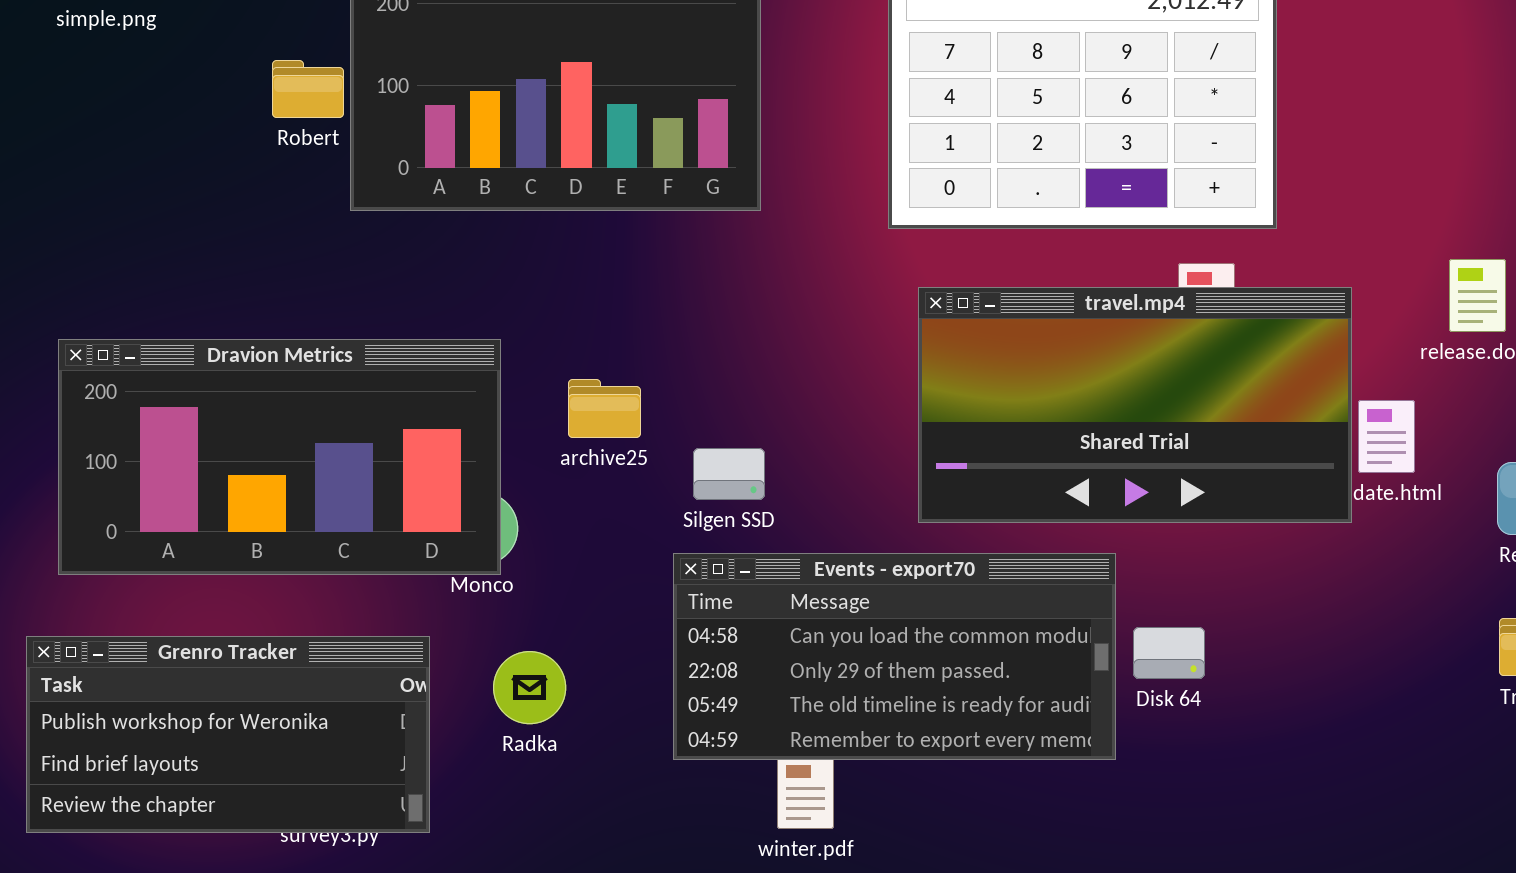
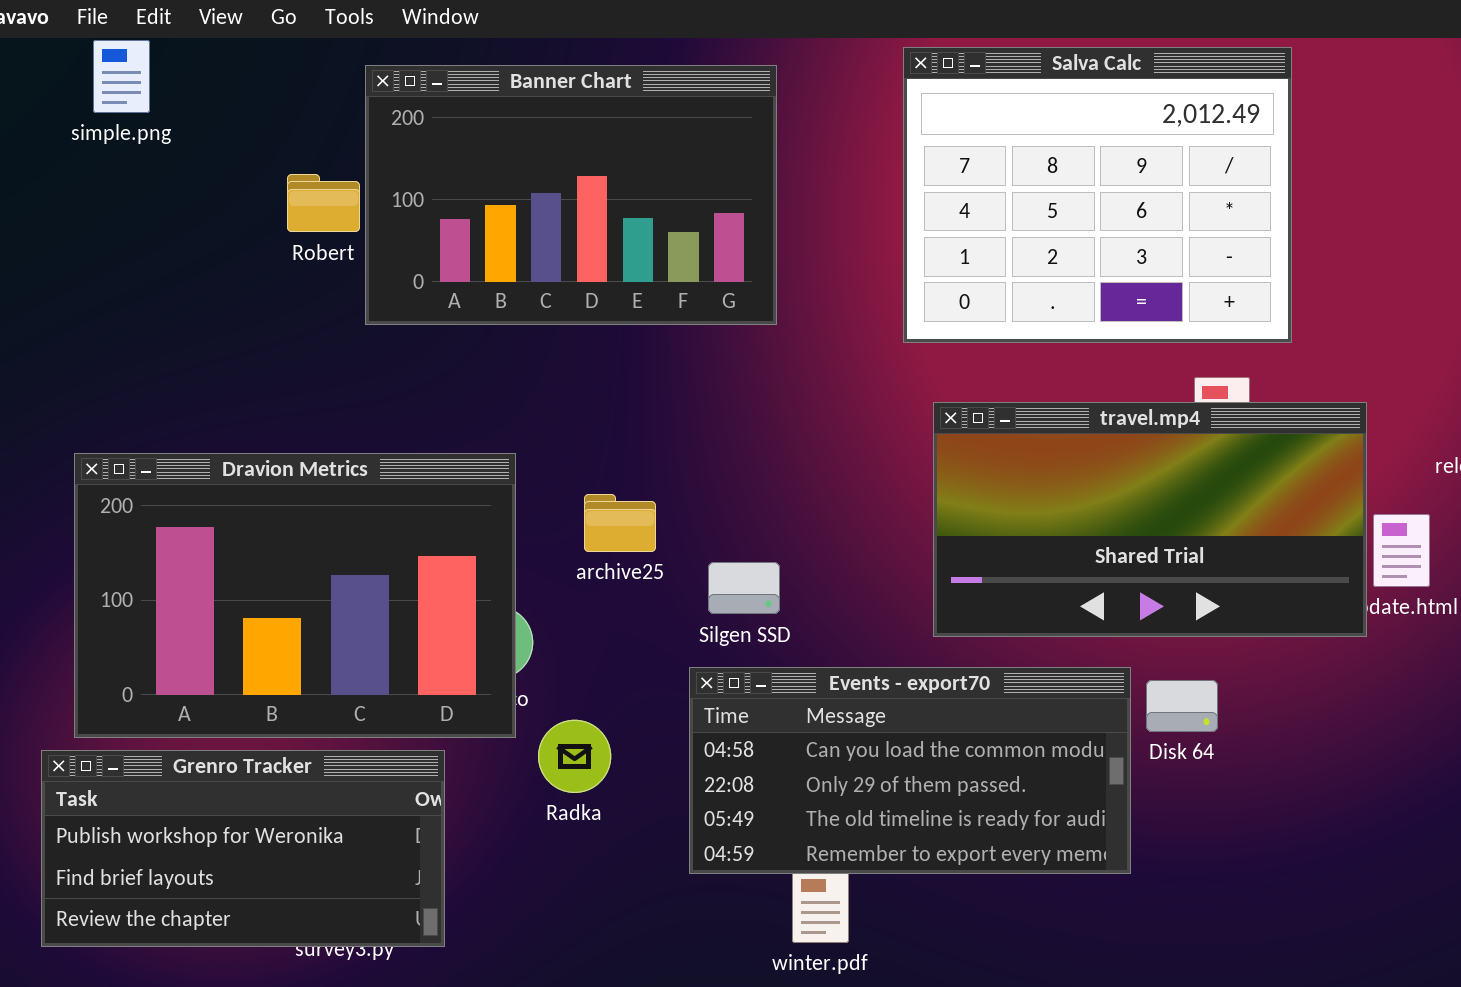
Dravion Metrics: [58,339,501,575] -> [74,453,516,738], resized
Disk 64: [1133,627,1205,679] -> [1146,680,1218,732], moved
Radka: [493,651,566,724] -> [538,720,611,793], moved

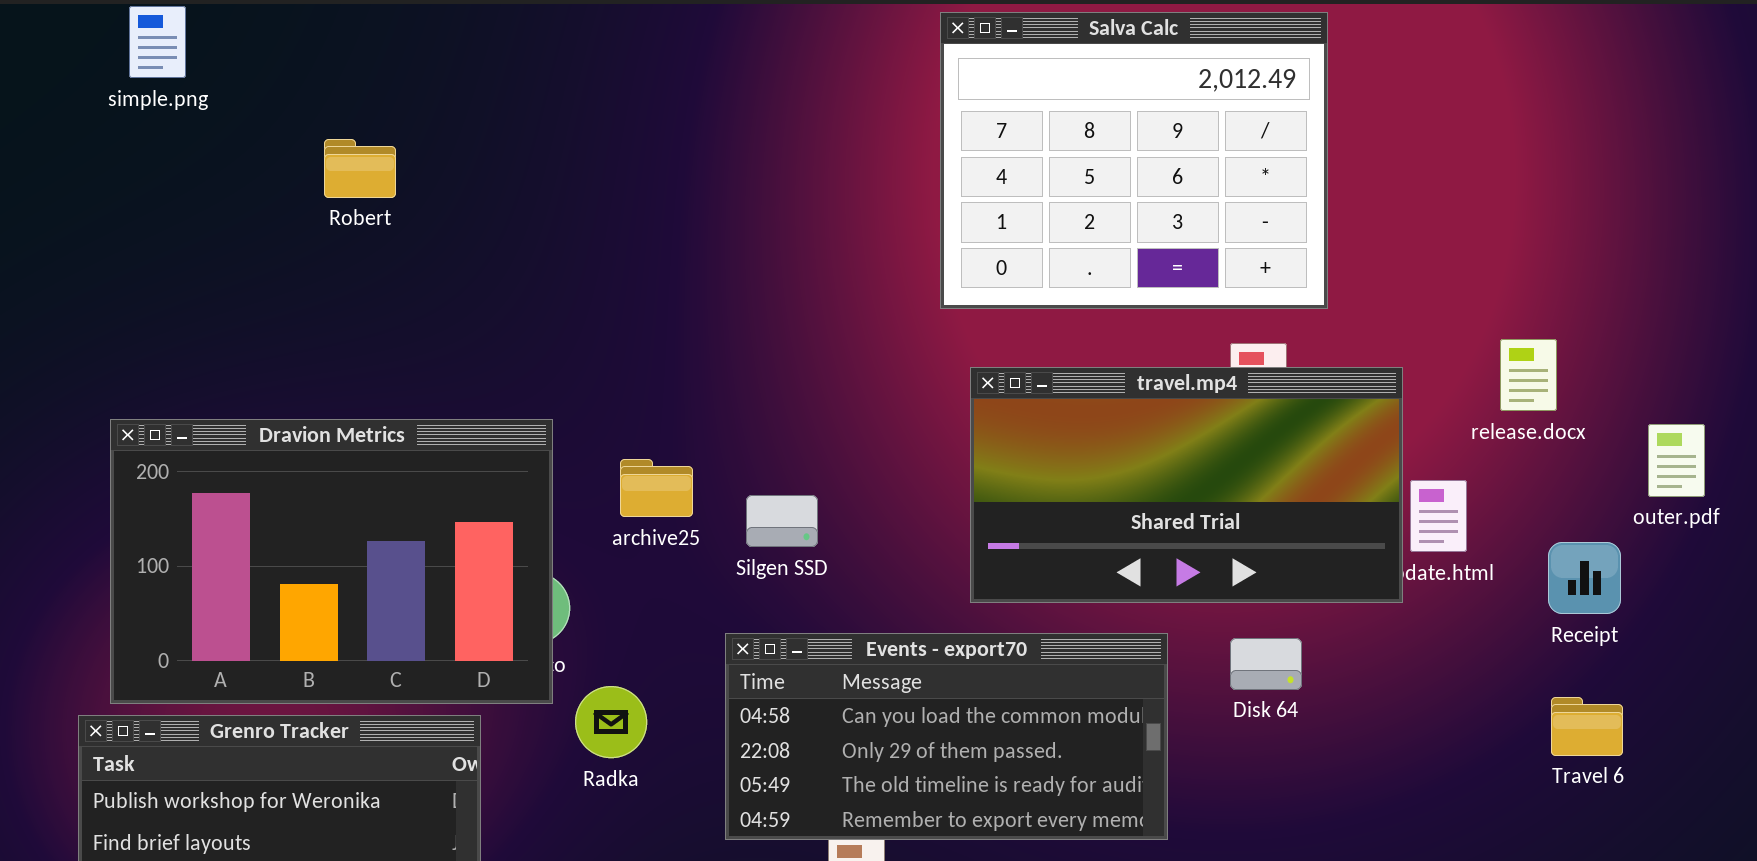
Banner Chart: [365,65,777,325] -> none, closed
Silgen SSD: [708,562,780,614] -> [746,495,818,547], moved
Disk 64: [1146,680,1218,732] -> [1230,638,1302,690], moved

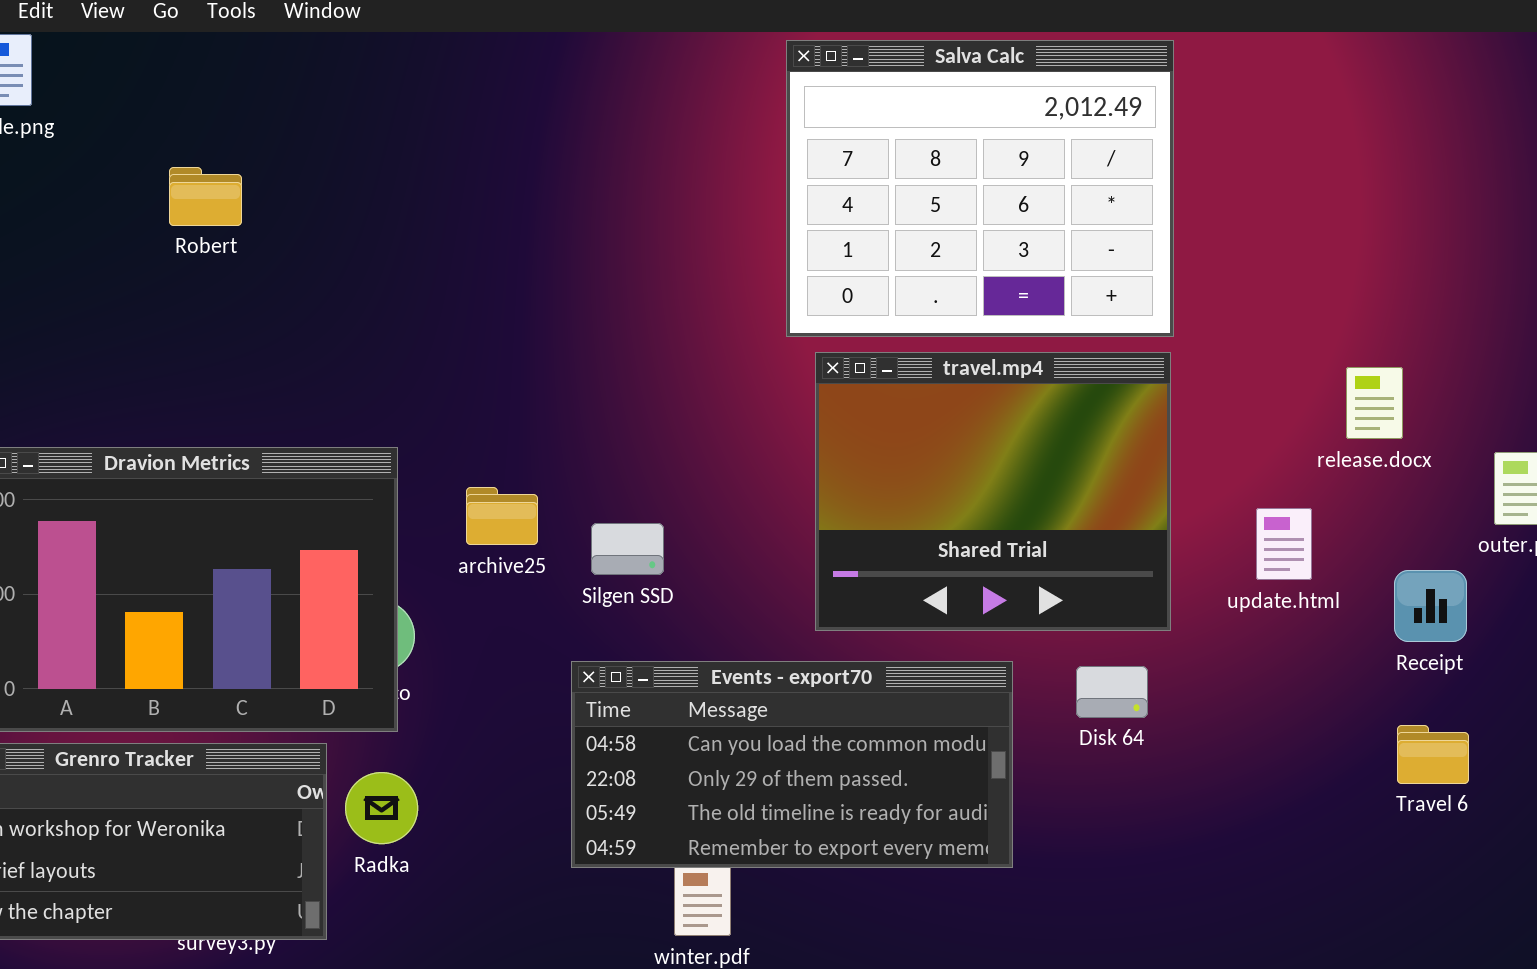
travel.mp4: [970,367,1403,603] -> [815,352,1171,631], resized
Radka: [575,686,647,758] -> [345,772,418,844], moved

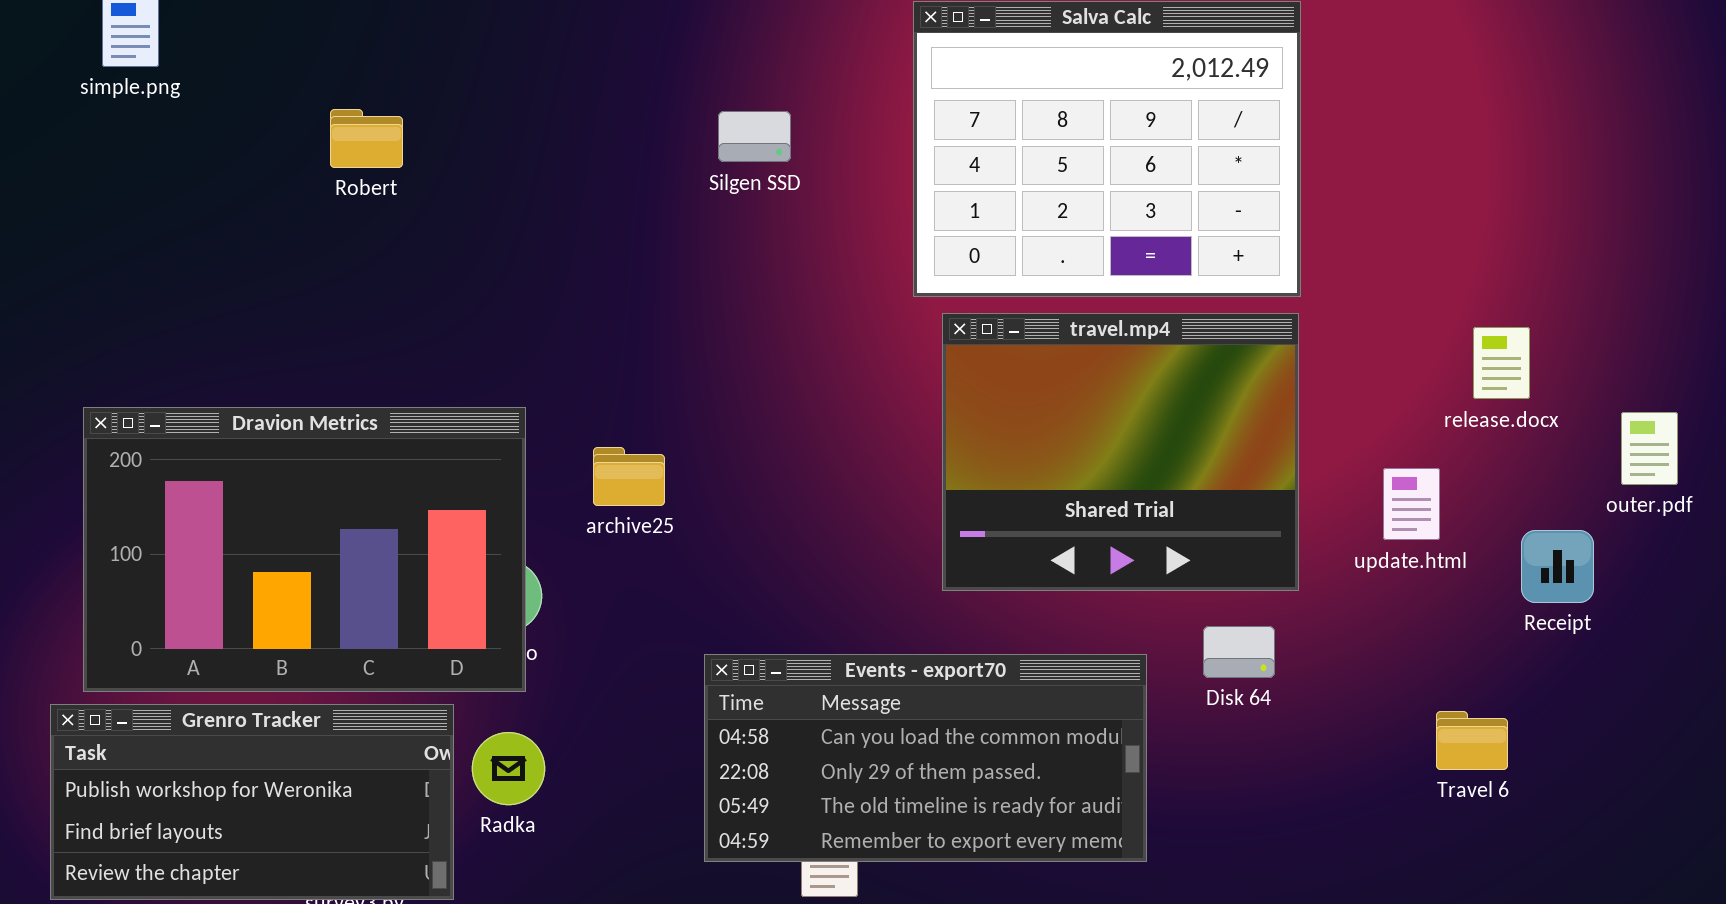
Robert: [169,167,242,226] -> [330,109,403,168], moved
Silgen SSD: [591,523,664,575] -> [718,111,791,162], moved
Events - export70: [571,661,1013,868] -> [704,654,1147,862], moved
Travel 6: [1397,725,1469,784] -> [1436,711,1508,770], moved

